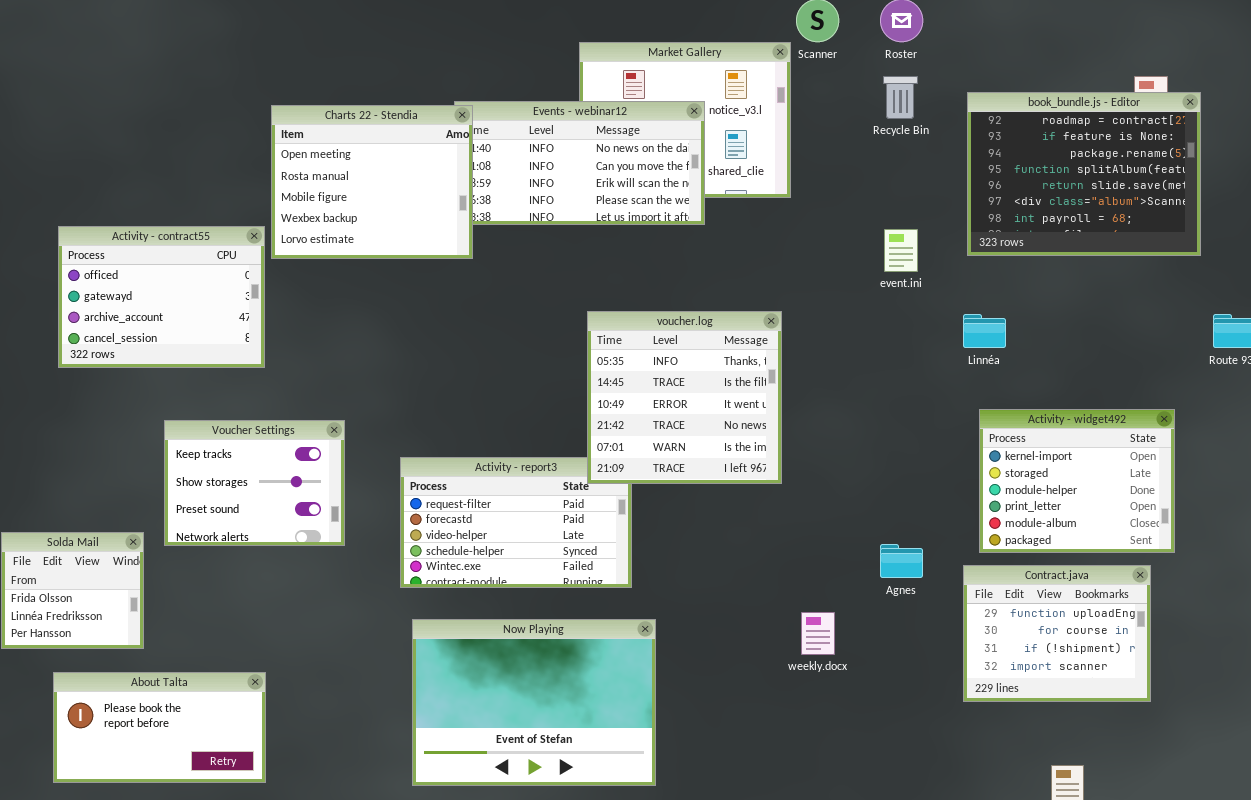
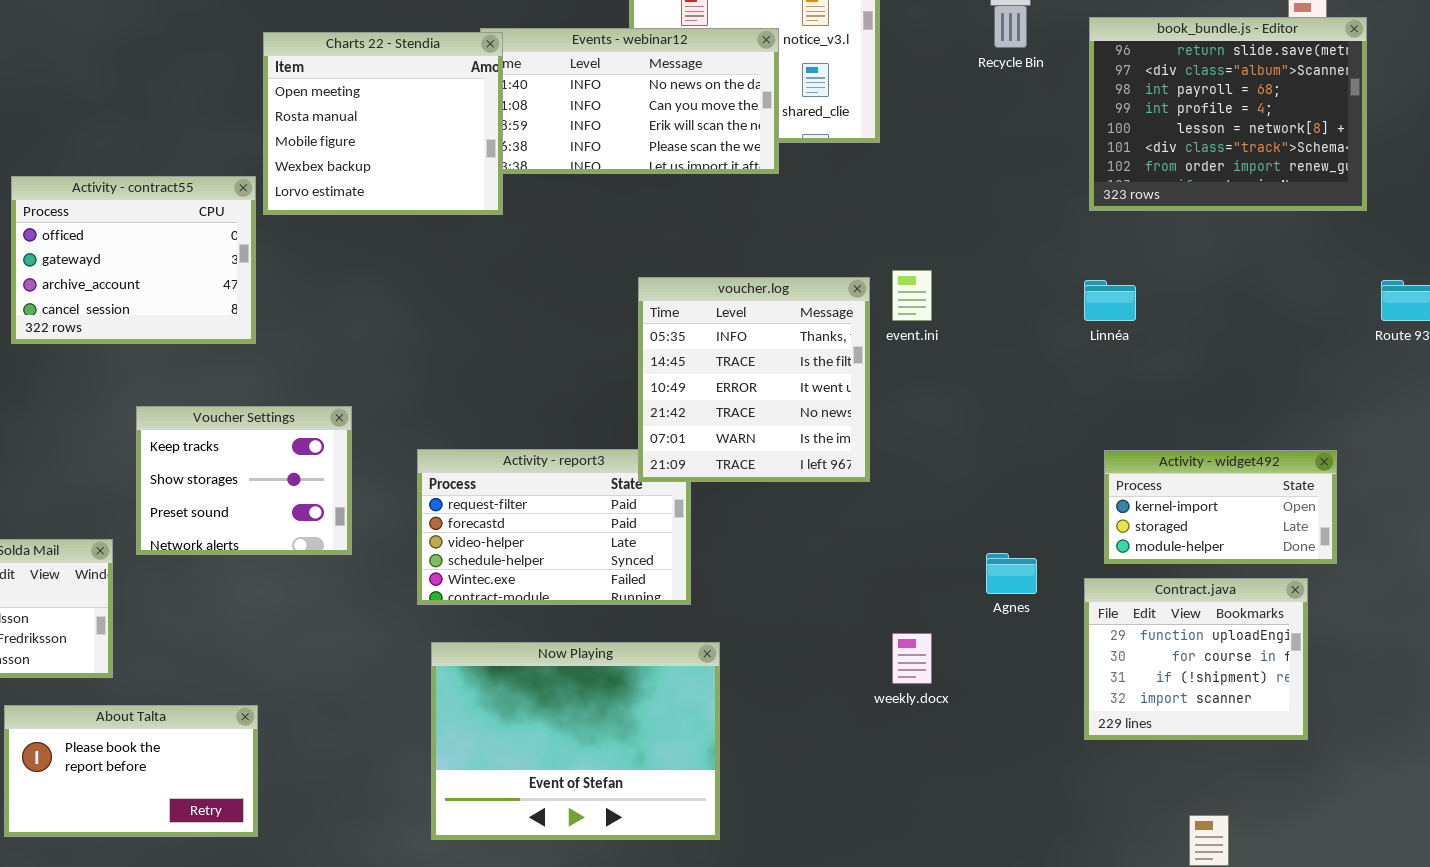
book_bundle.js - Editor: [967,92,1201,256] -> [1089,17,1367,211], scrolled down 4 rows
event.ini: [884,229,918,272] -> [892,270,932,321], moved
Activity - widget492: [979,409,1175,553] -> [1104,450,1337,564], resized

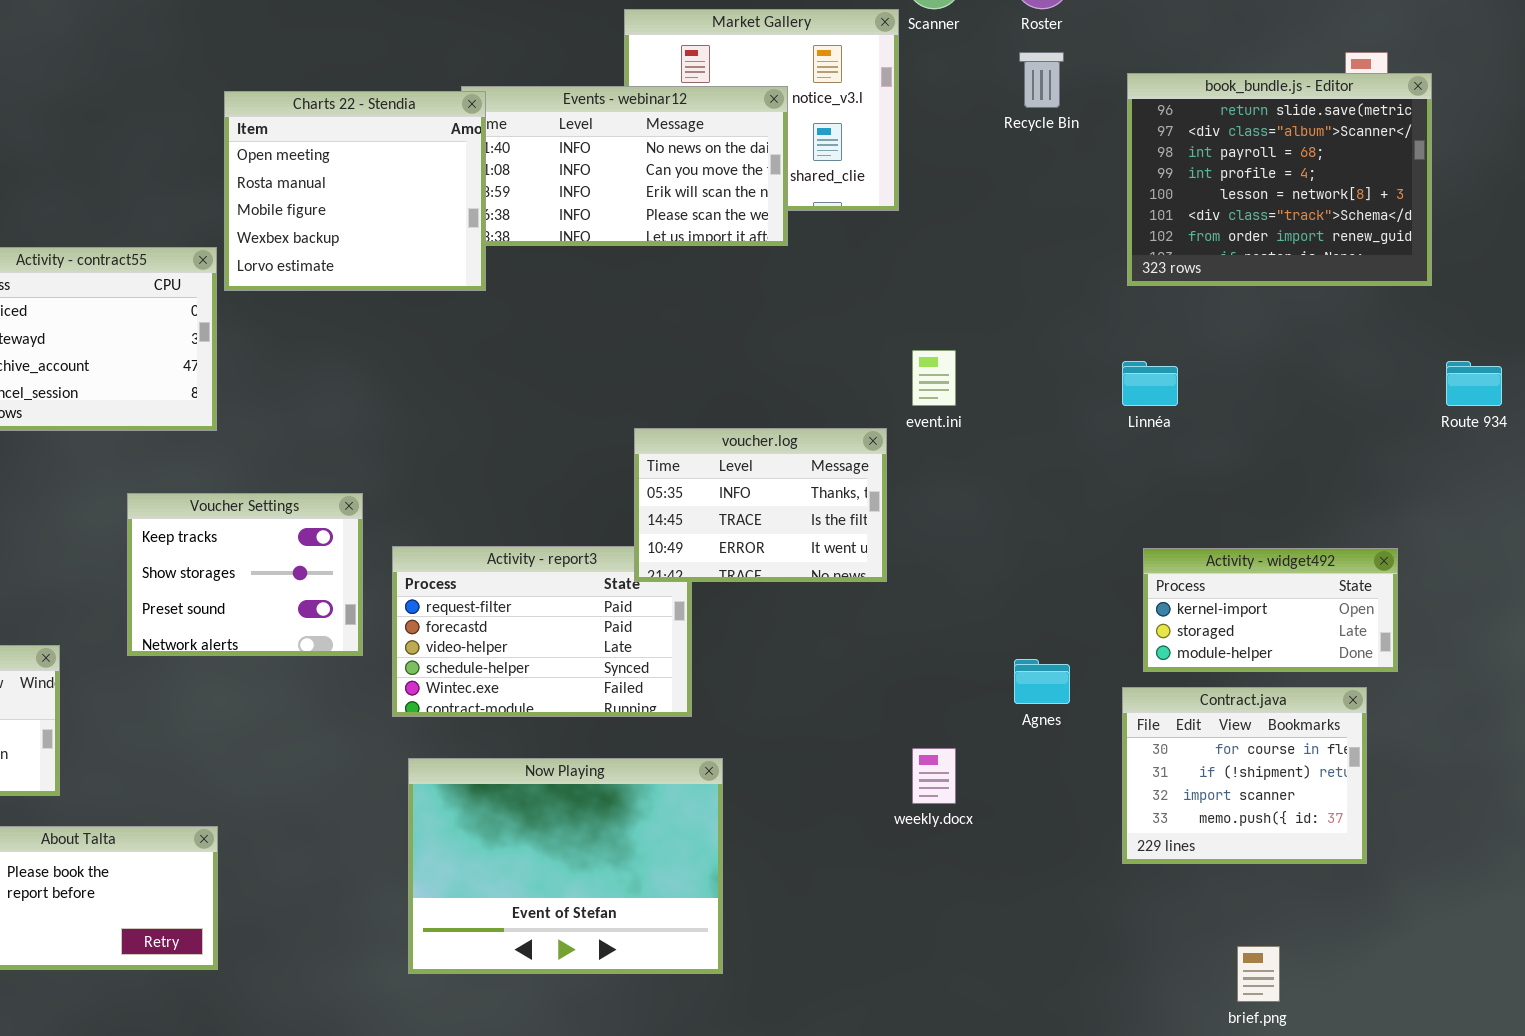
voucher.log: [638,277,870,482] -> [634,428,887,582], resized
Voucher Settings: [136,406,352,555] -> [127,493,363,656], moved
Contract.java: [1084,578,1308,740] -> [1122,687,1367,864], scrolled down 1 row

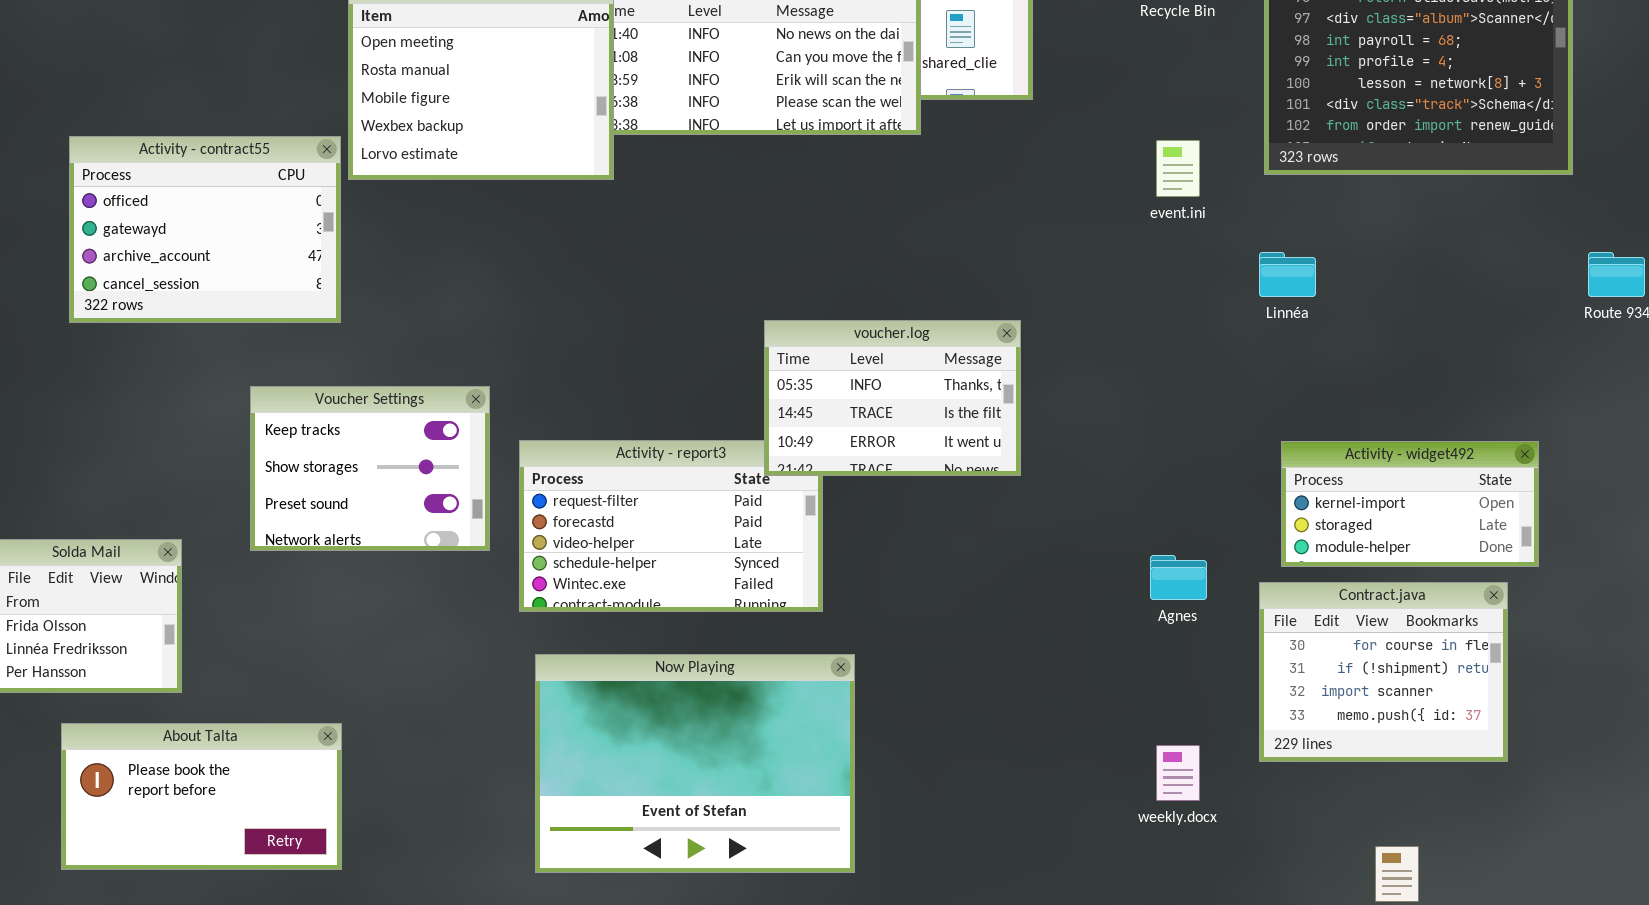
event.ini: [912,350,956,406] -> [1156,140,1200,197], moved
weekly.docx: [912,748,956,804] -> [1156,745,1200,801], moved

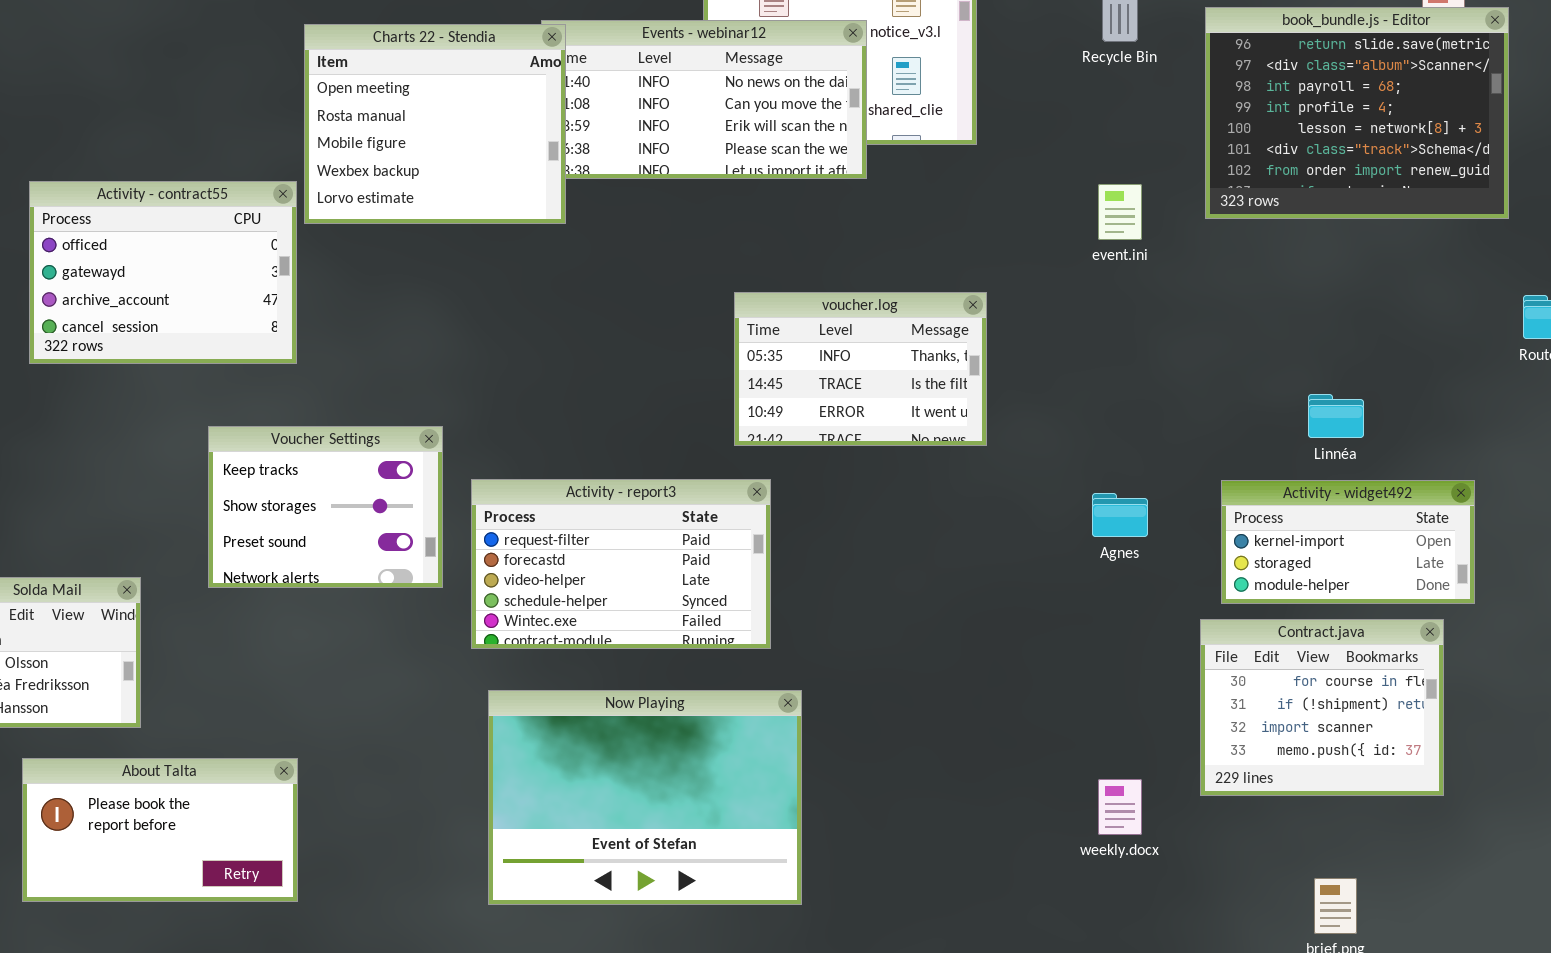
Linnéa: [1259,252,1316,297] -> [1308,394,1364,438], moved
voucher.log: [764,320,1021,476] -> [734,292,987,446], moved
Agnes: [1150,555,1207,600] -> [1092,493,1148,537], moved

